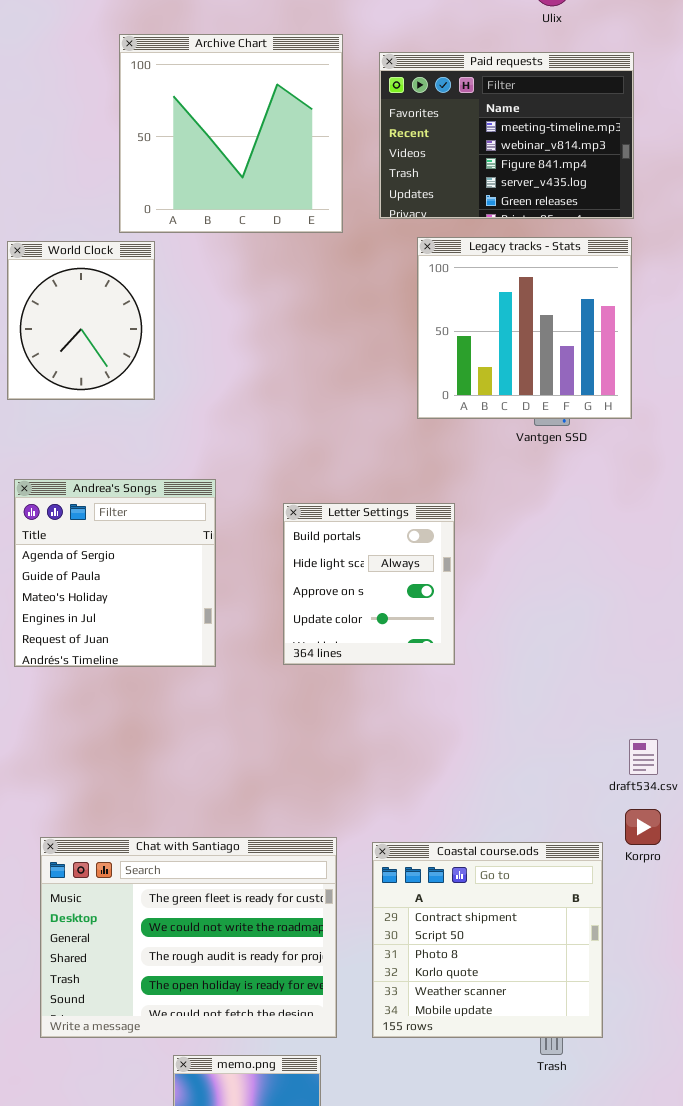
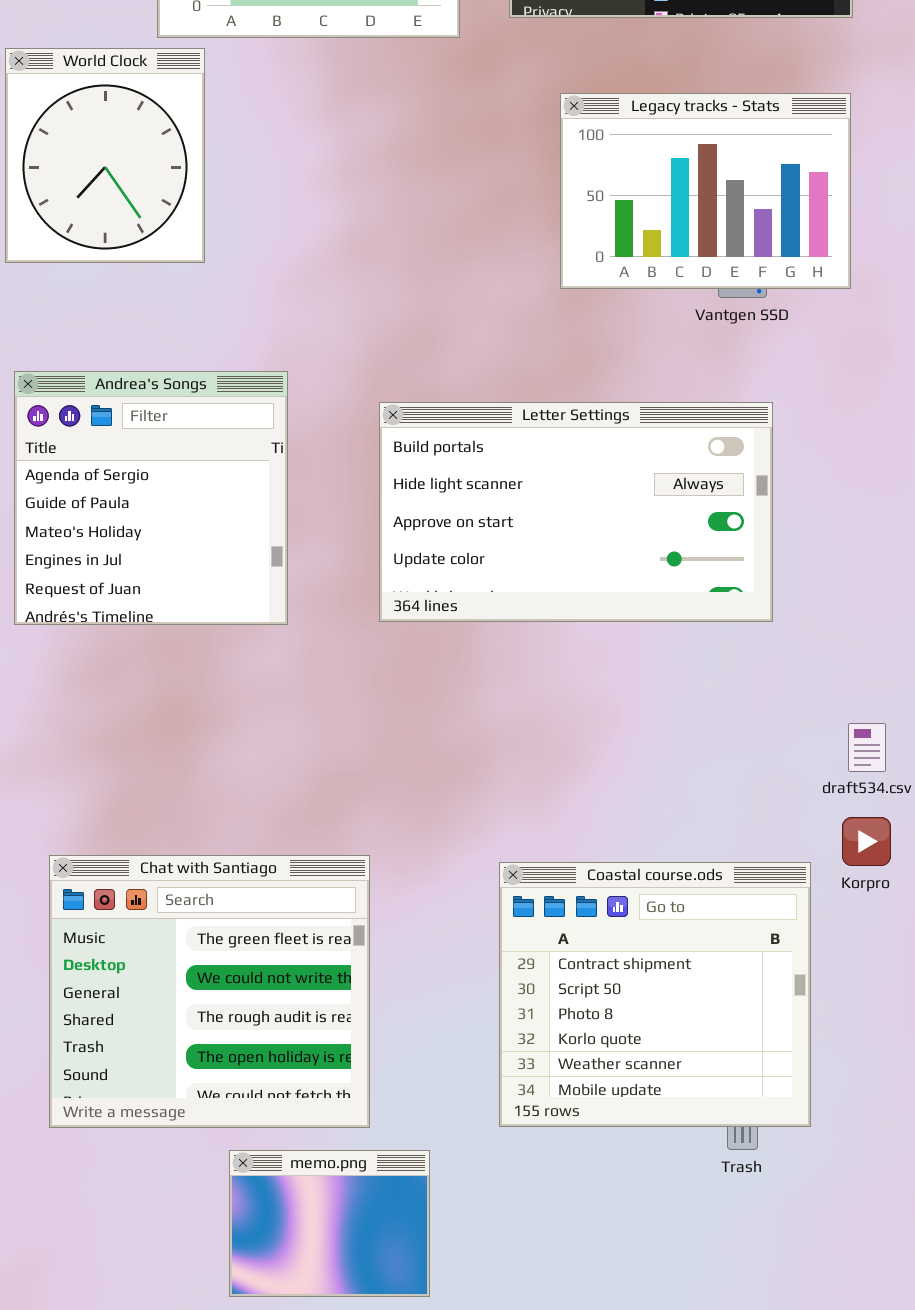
Legacy tracks - Stats: [417,237,632,419] -> [560,93,851,289], resized
Letter Settings: [283,503,455,665] -> [379,402,773,622], resized
Chat with Santiago: [40,837,337,1038] -> [49,855,370,1128], resized

